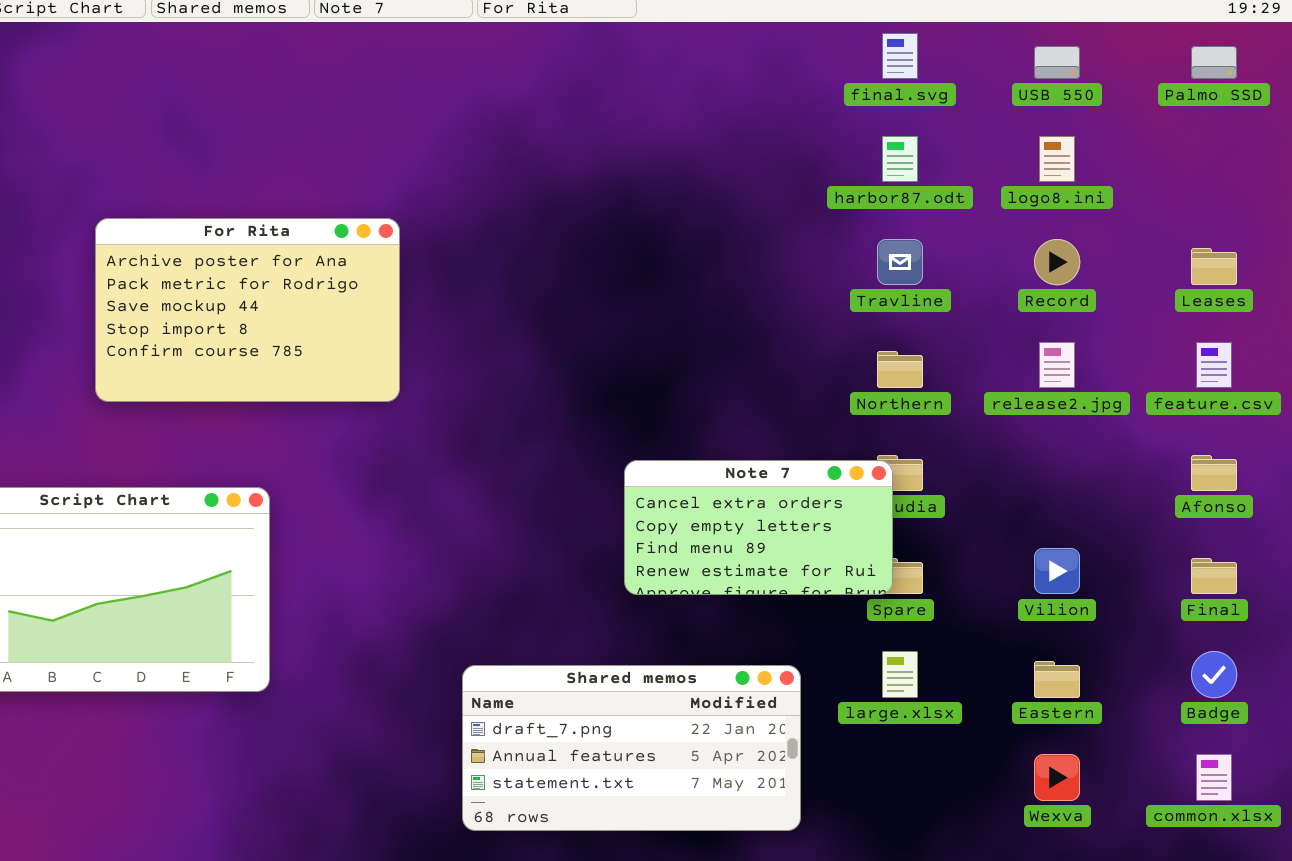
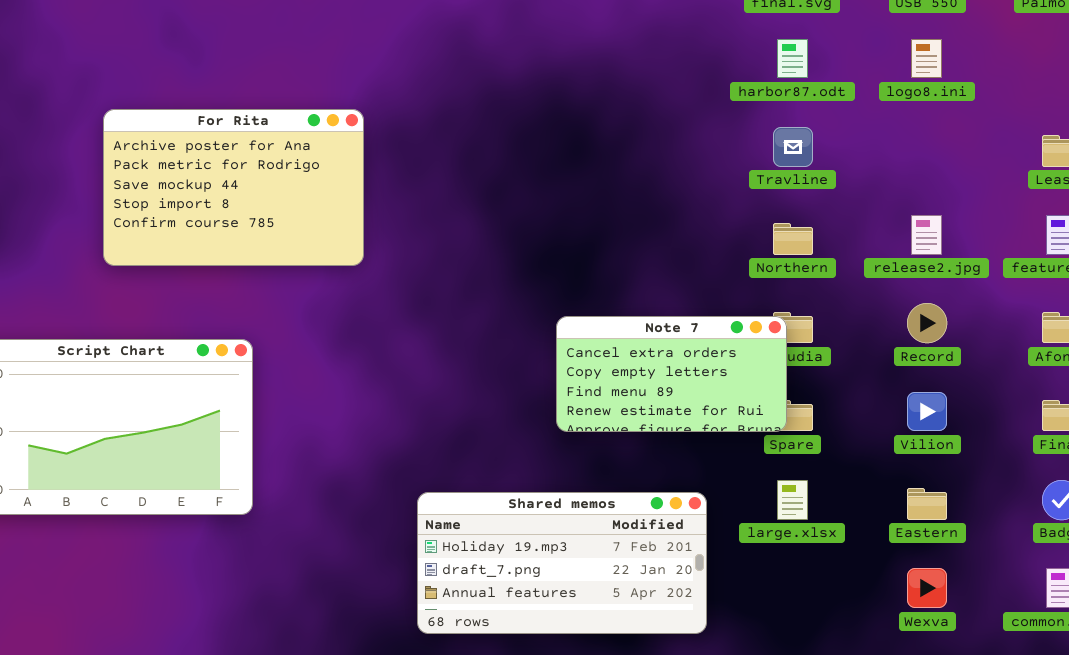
Record: [1034,239,1080,285] -> [907,303,947,343], moved
Shared memos: [462,665,801,831] -> [417,492,707,634], scrolled up 1 row

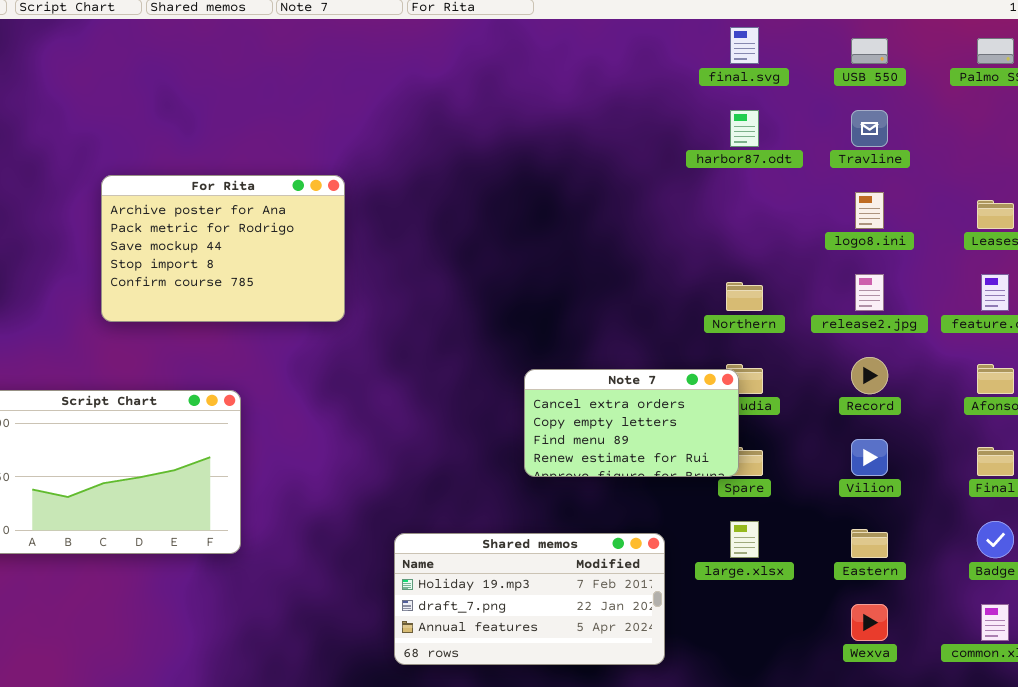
logo8.ini: [911,39,942,78] -> [855,192,884,229], moved
Travline: [773,127,813,167] -> [851,110,888,147], moved

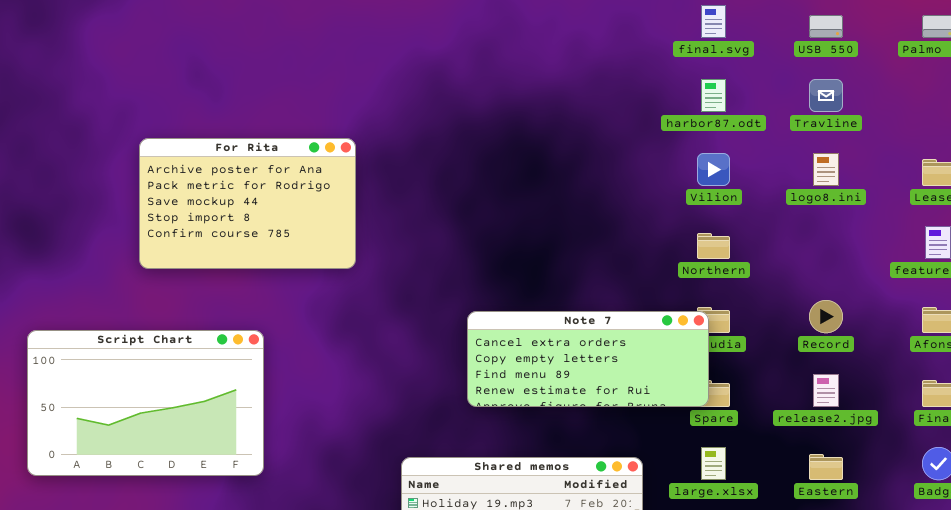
release2.jpg: [855,274,884,311] -> [813,374,839,407], moved
Note 7: [524,369,739,477] -> [467,311,709,407], resized
Vilion: [851,439,888,476] -> [697,153,730,186], moved

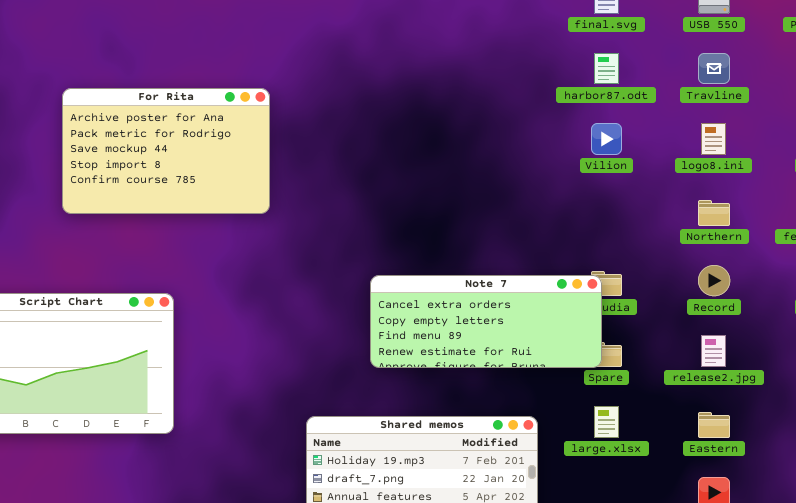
For Rita: [139,138,356,269] -> [62,88,270,214], moved
Northern: [697,233,730,259] -> [698,200,730,226], moved

